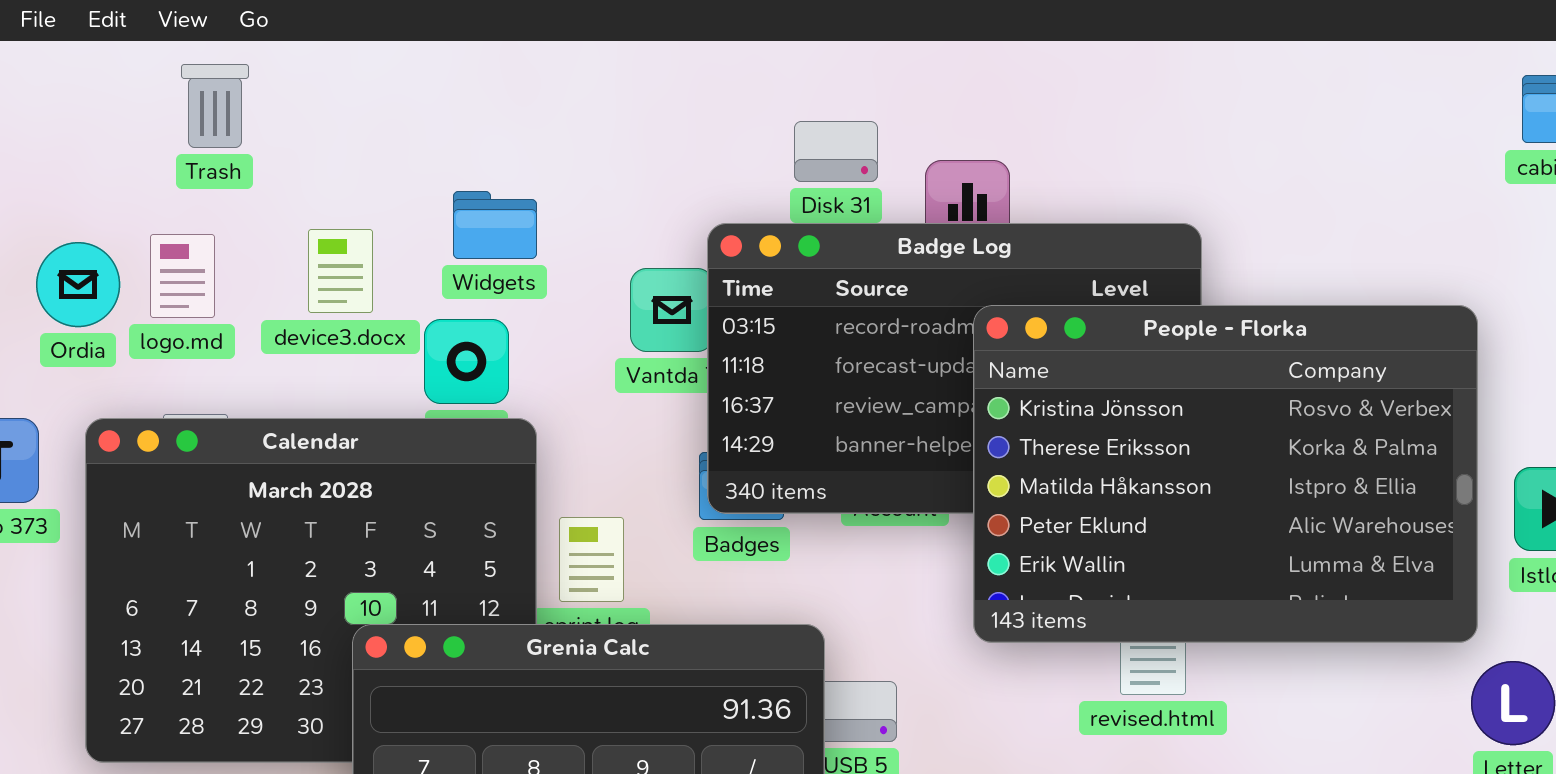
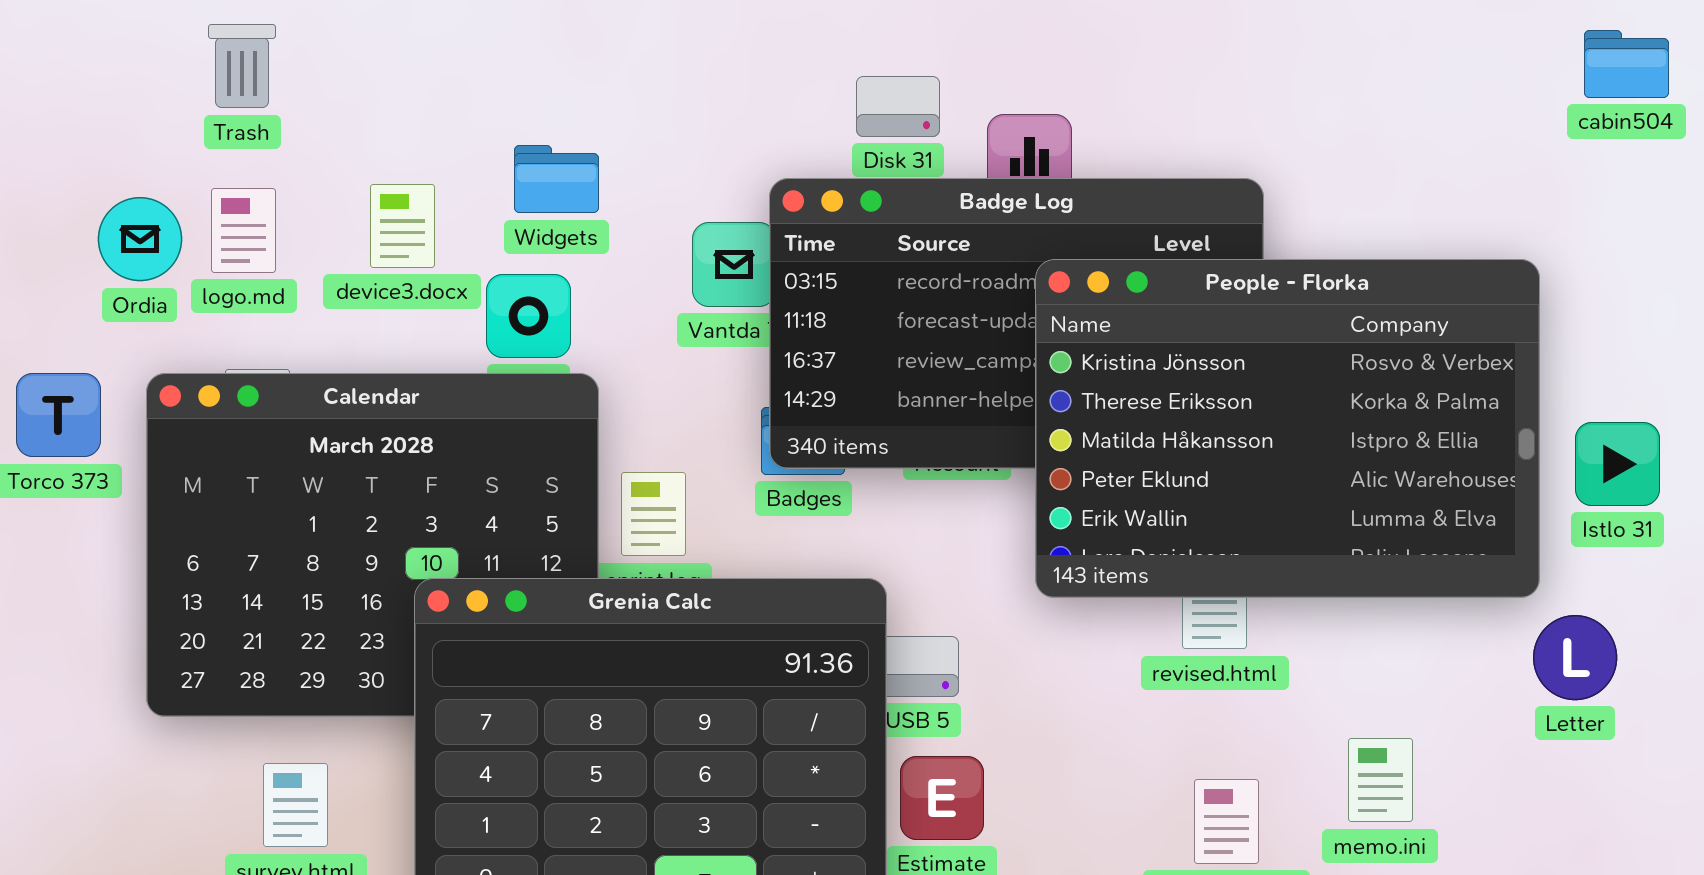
Trash: [181,64,249,148] -> [208,24,276,108], moved

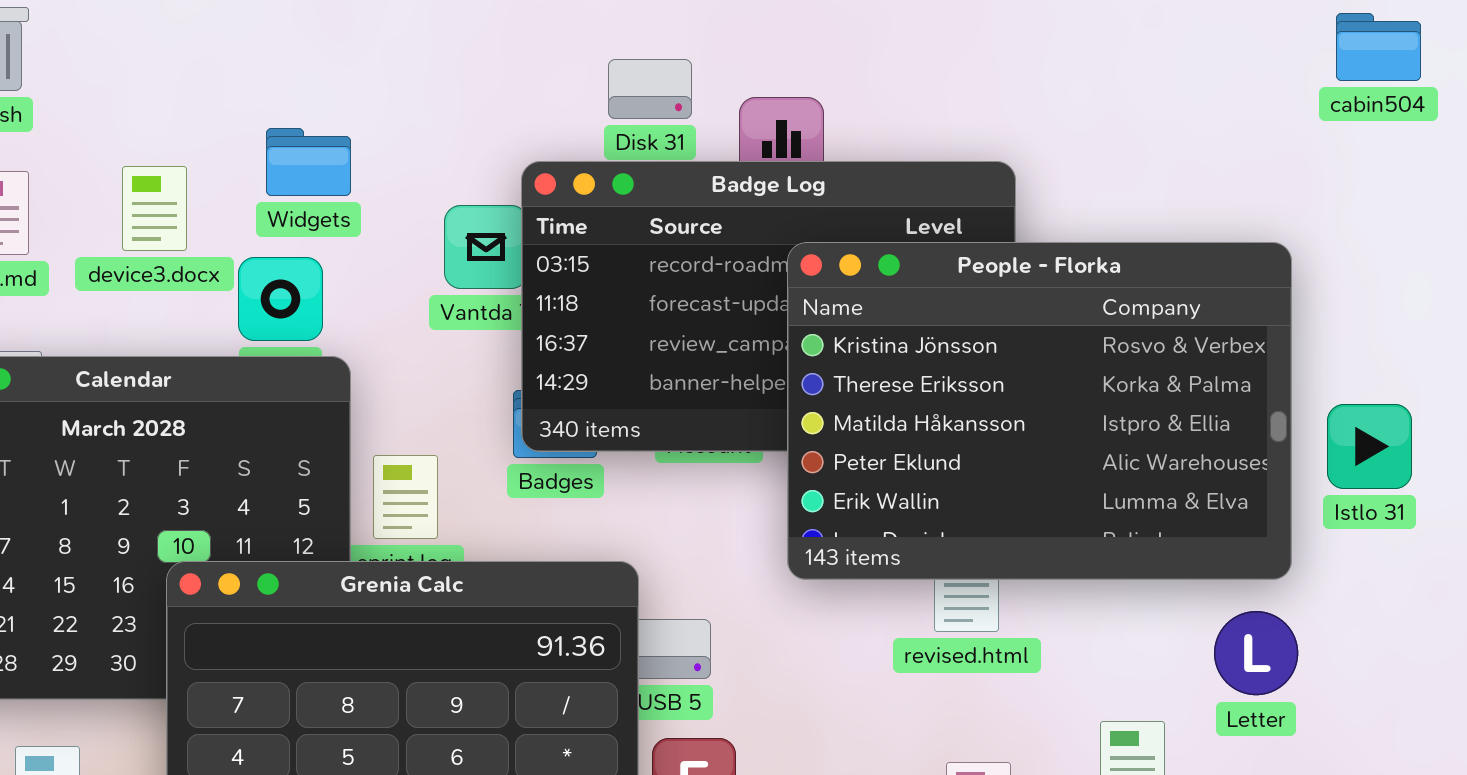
Letter: [1533,615,1617,700] -> [1214,611,1298,695], moved

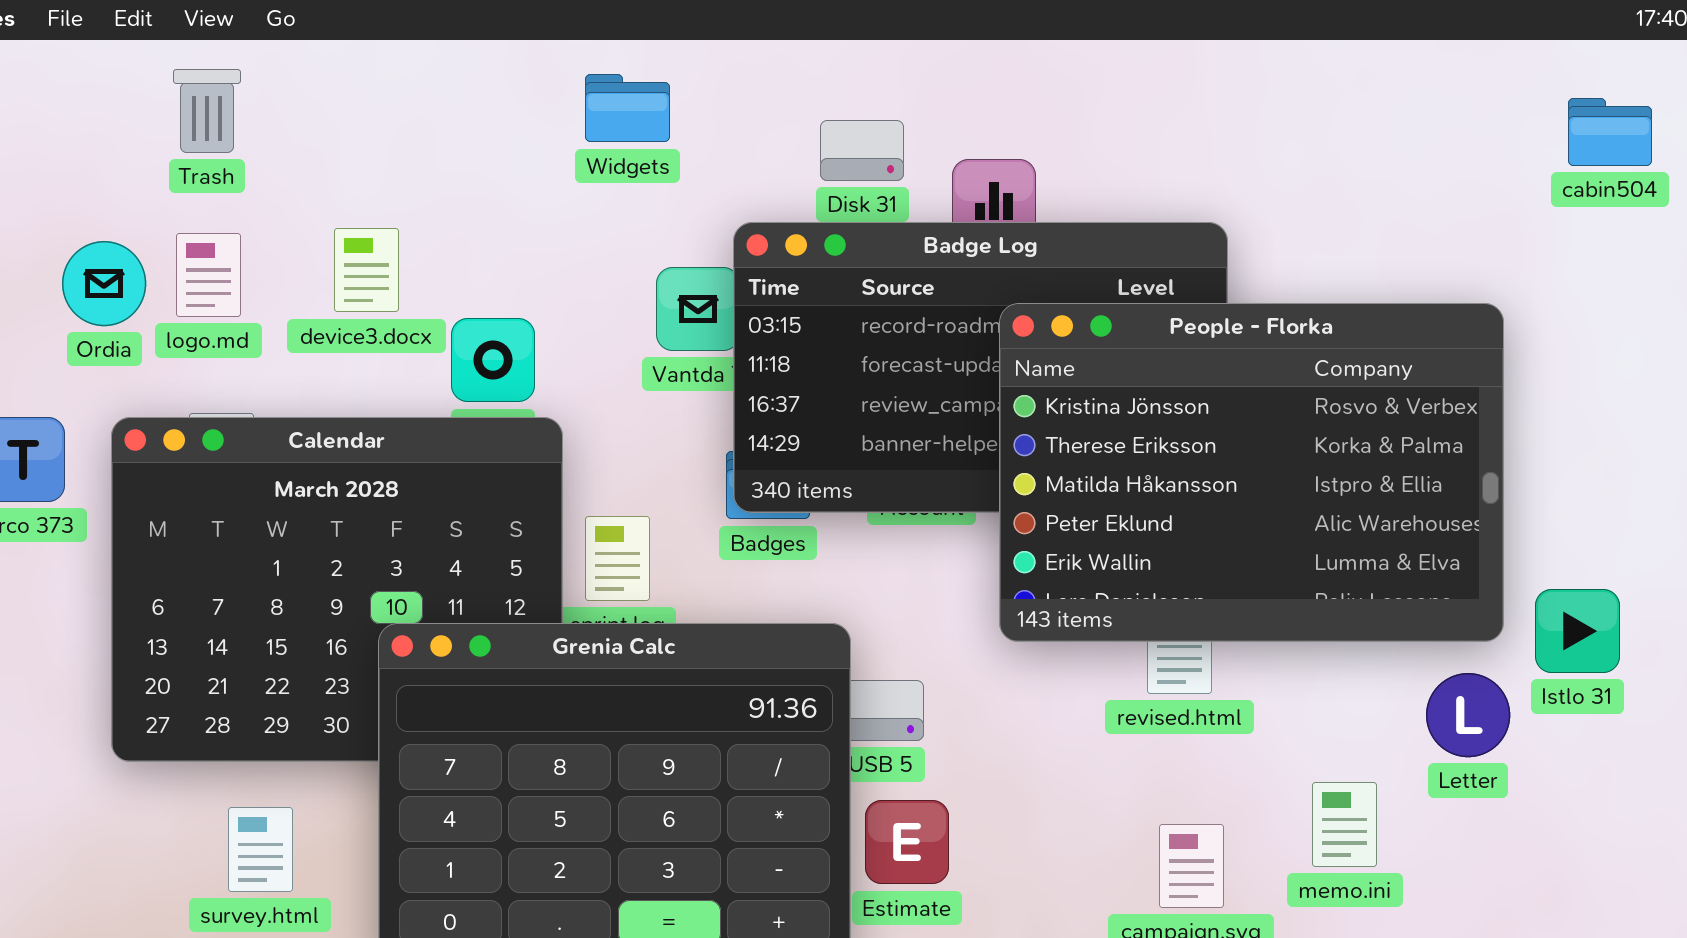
cabin504: [1336,13,1421,81] -> [1568,98,1652,166], moved
Widgets: [266,128,351,196] -> [585,74,670,142], moved
Istlo 31: [1327,404,1412,489] -> [1535,589,1620,673], moved

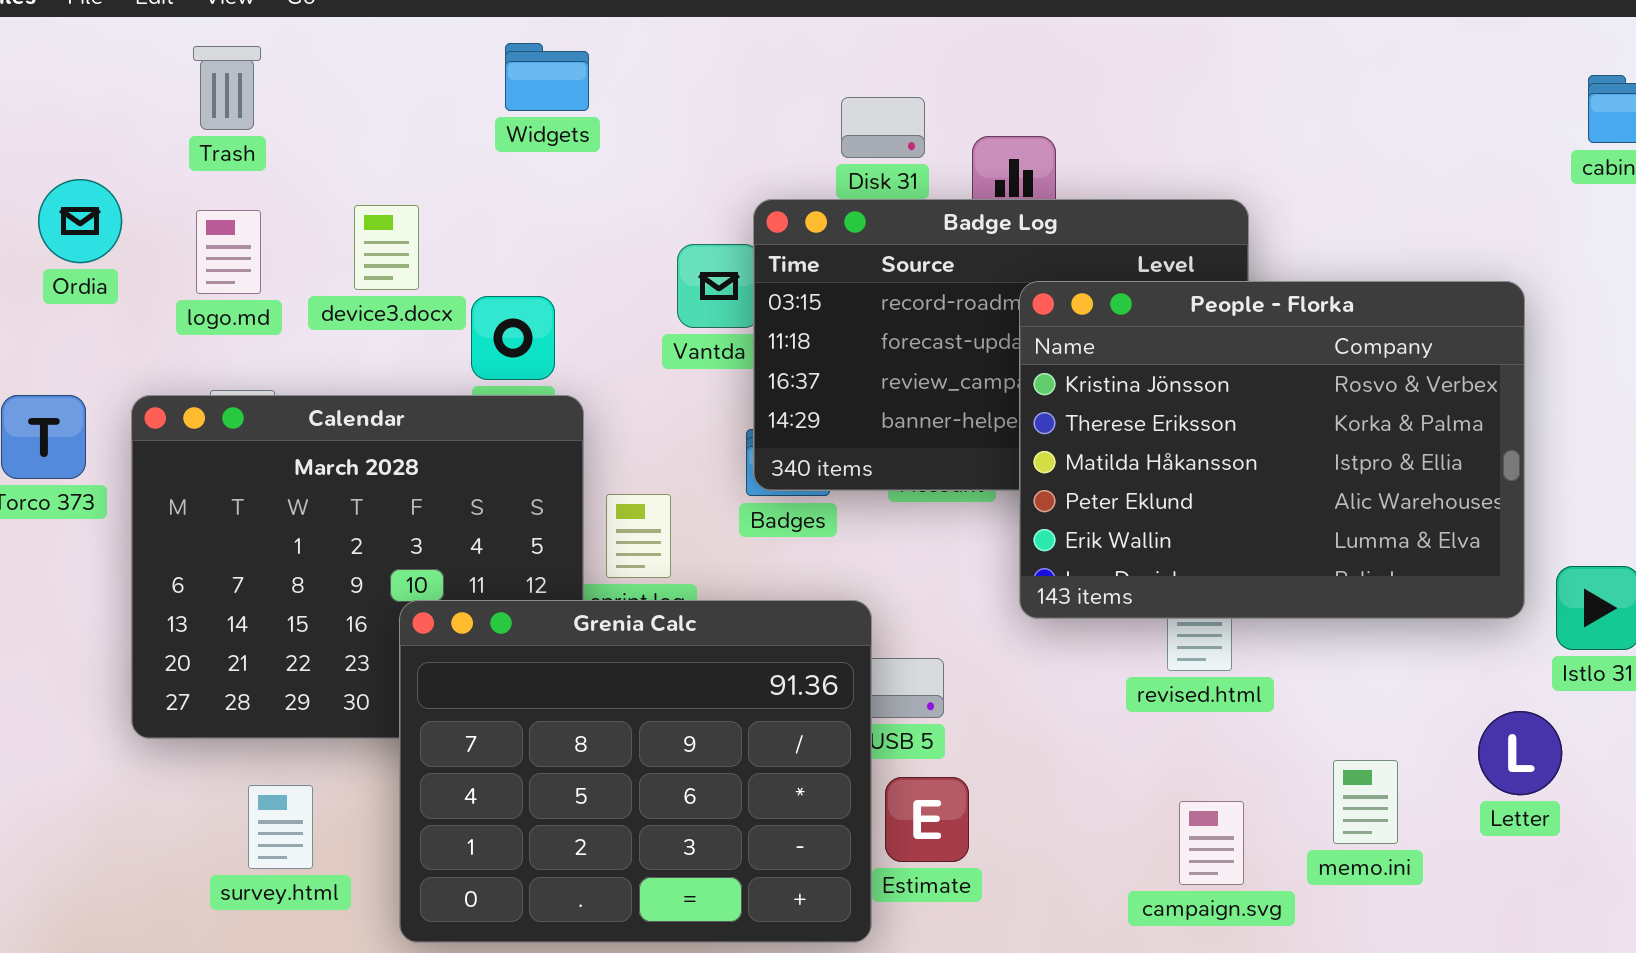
Widgets: [585,74,670,142] -> [505,43,589,111], moved
Ordia: [62,241,146,326] -> [38,179,122,263], moved
Letter: [1426,673,1510,757] -> [1478,711,1562,795], moved

